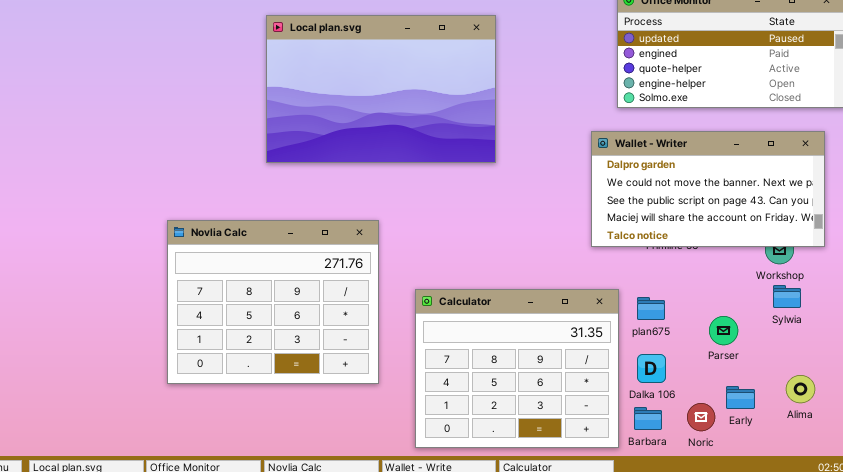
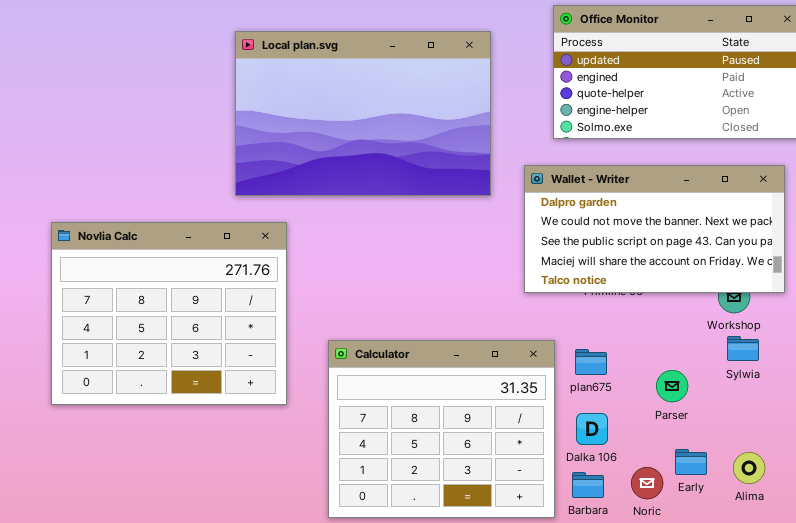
Local plan.svg: [266,15,496,163] -> [235,31,491,196], moved
Novlia Calc: [167,220,379,384] -> [51,222,287,405], moved
Alima: [786,375,815,403] -> [733,452,765,484], moved

